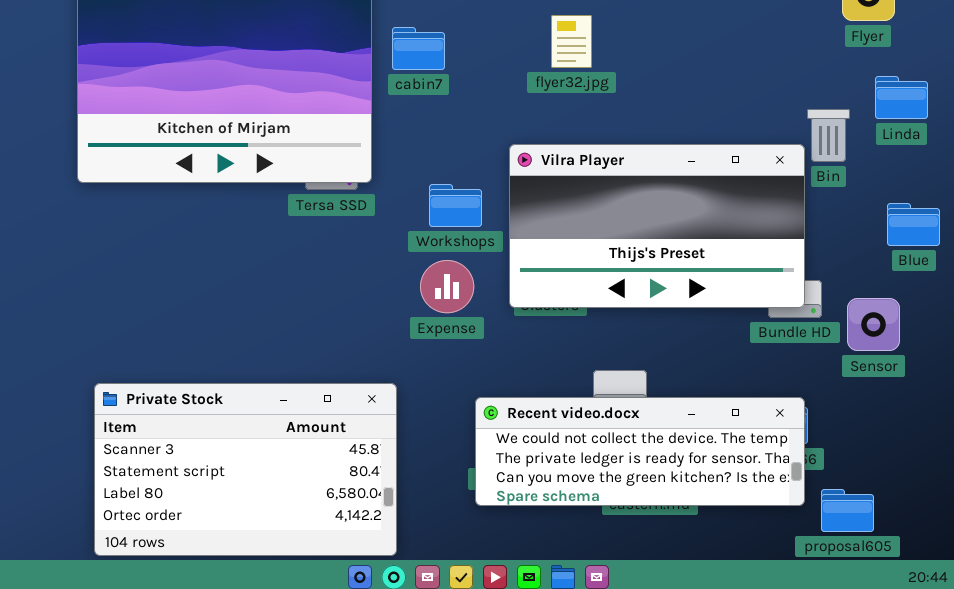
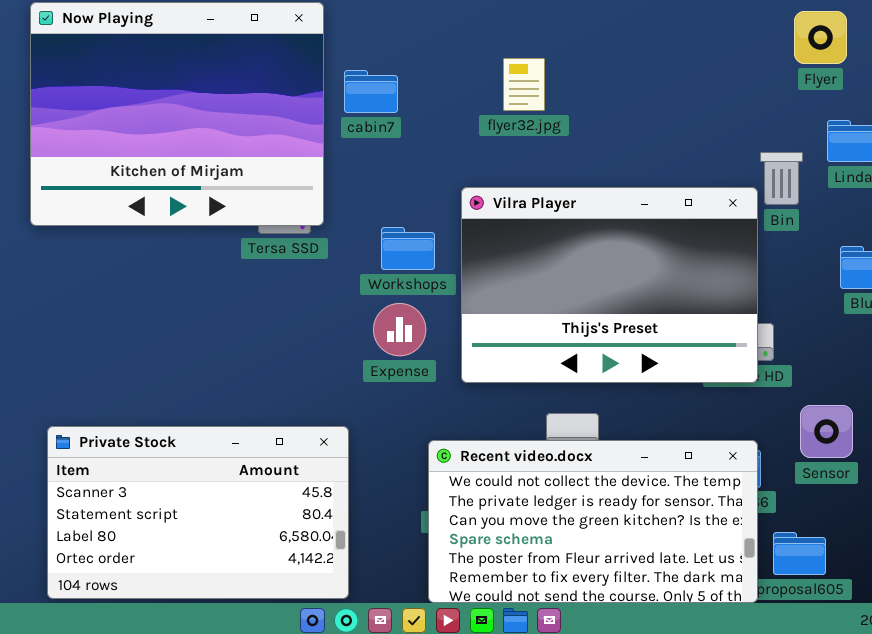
Vilra Player: [509,144,805,308] -> [461,187,758,383], resized
Sensor: [847,298,900,351] -> [800,405,853,458], moved
Recent video.docx: [475,397,805,506] -> [428,440,758,603], resized

